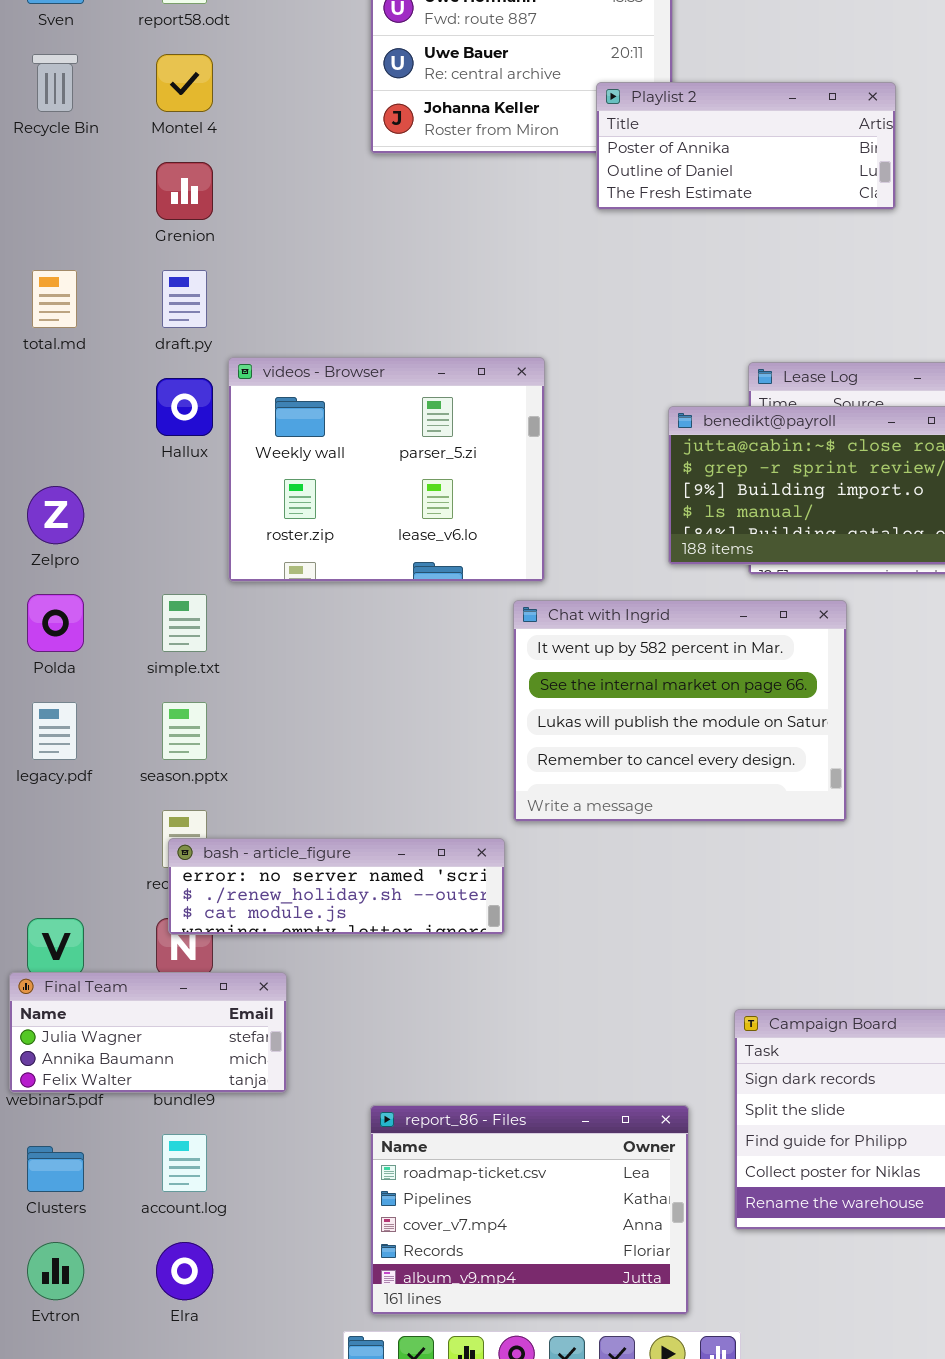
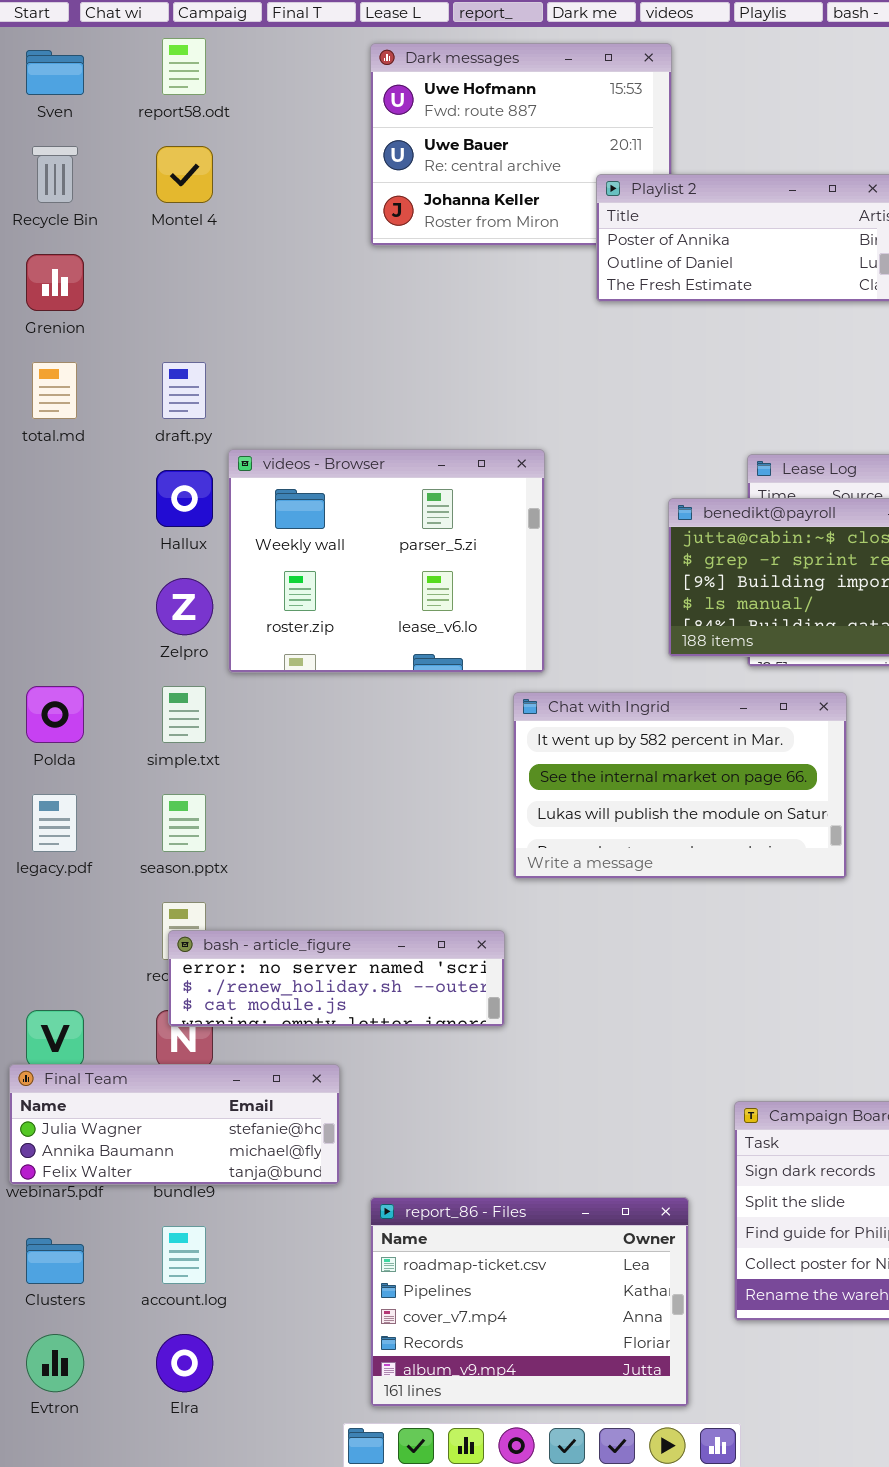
Grenion: [156,162,213,220] -> [26,254,84,311], moved
Zelpro: [27,486,84,544] -> [156,578,213,635], moved
Chat with Ingrid: [513,600,847,822] -> [513,692,847,879], resized
Final Team: [9,972,287,1093] -> [9,1064,340,1185], resized

